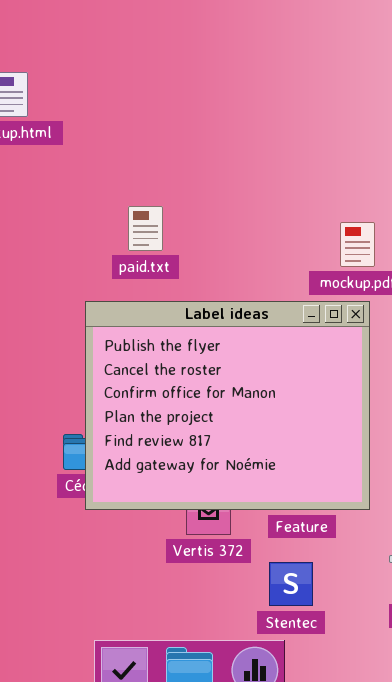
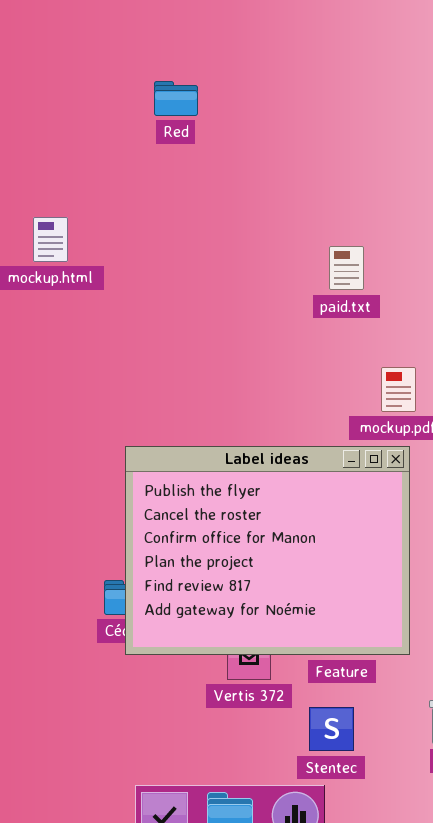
paid.txt: [128,206,163,251] -> [329,246,364,290], moved

